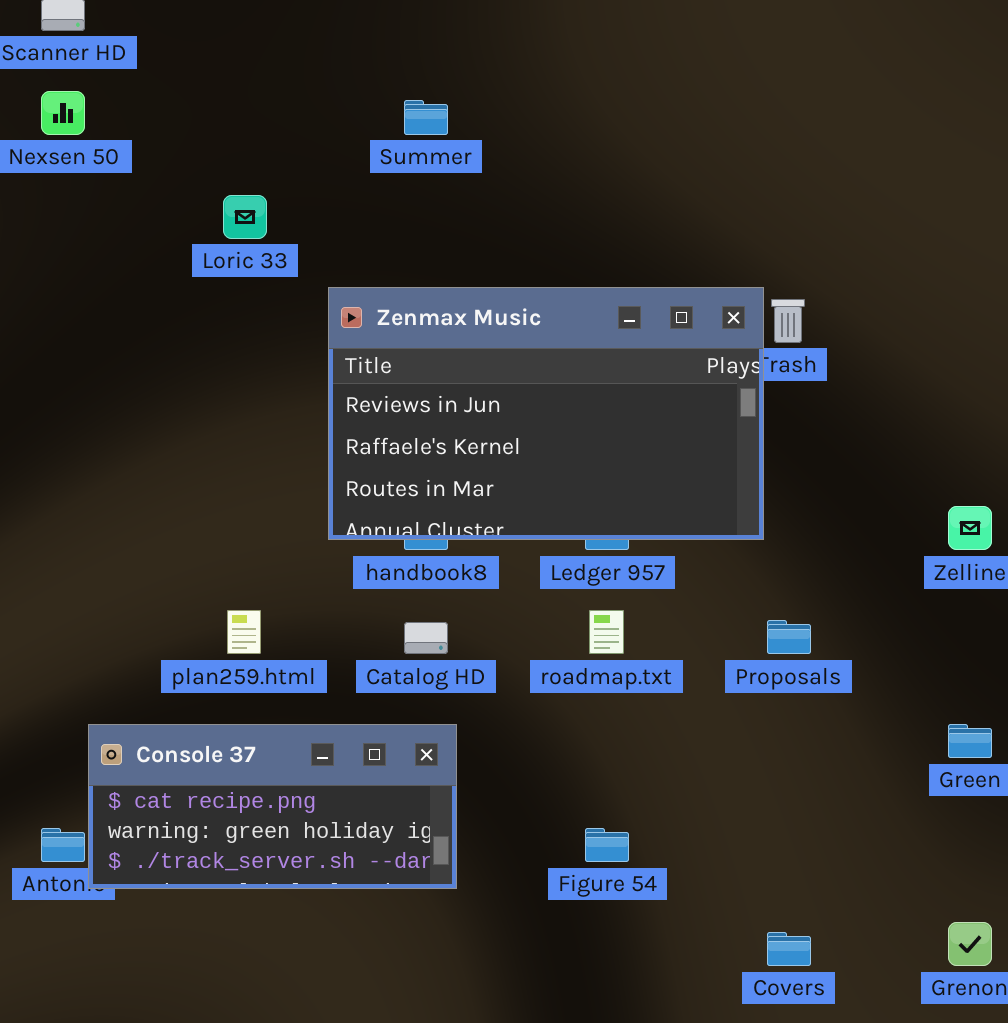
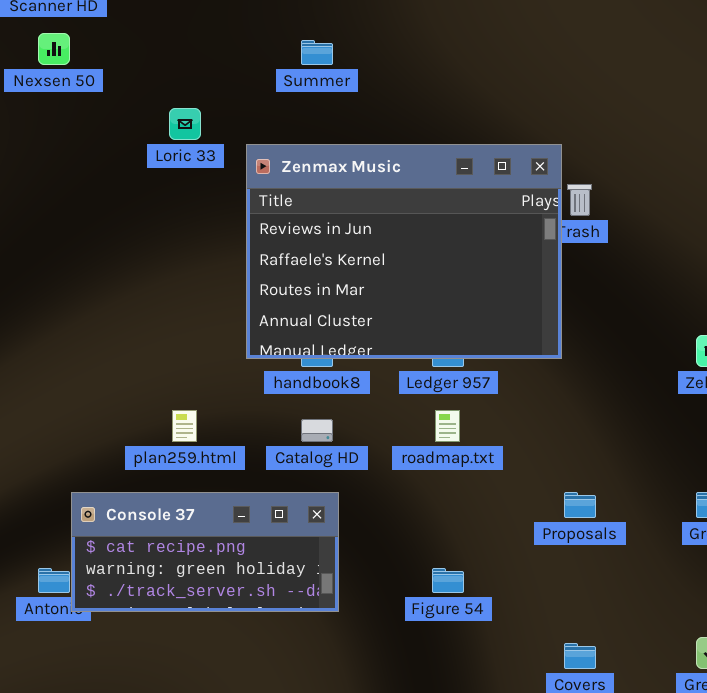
Zenmax Music: [328,287,764,540] -> [246,144,562,359], resized
Proposals: [767,620,811,654] -> [564,492,596,518], moved

